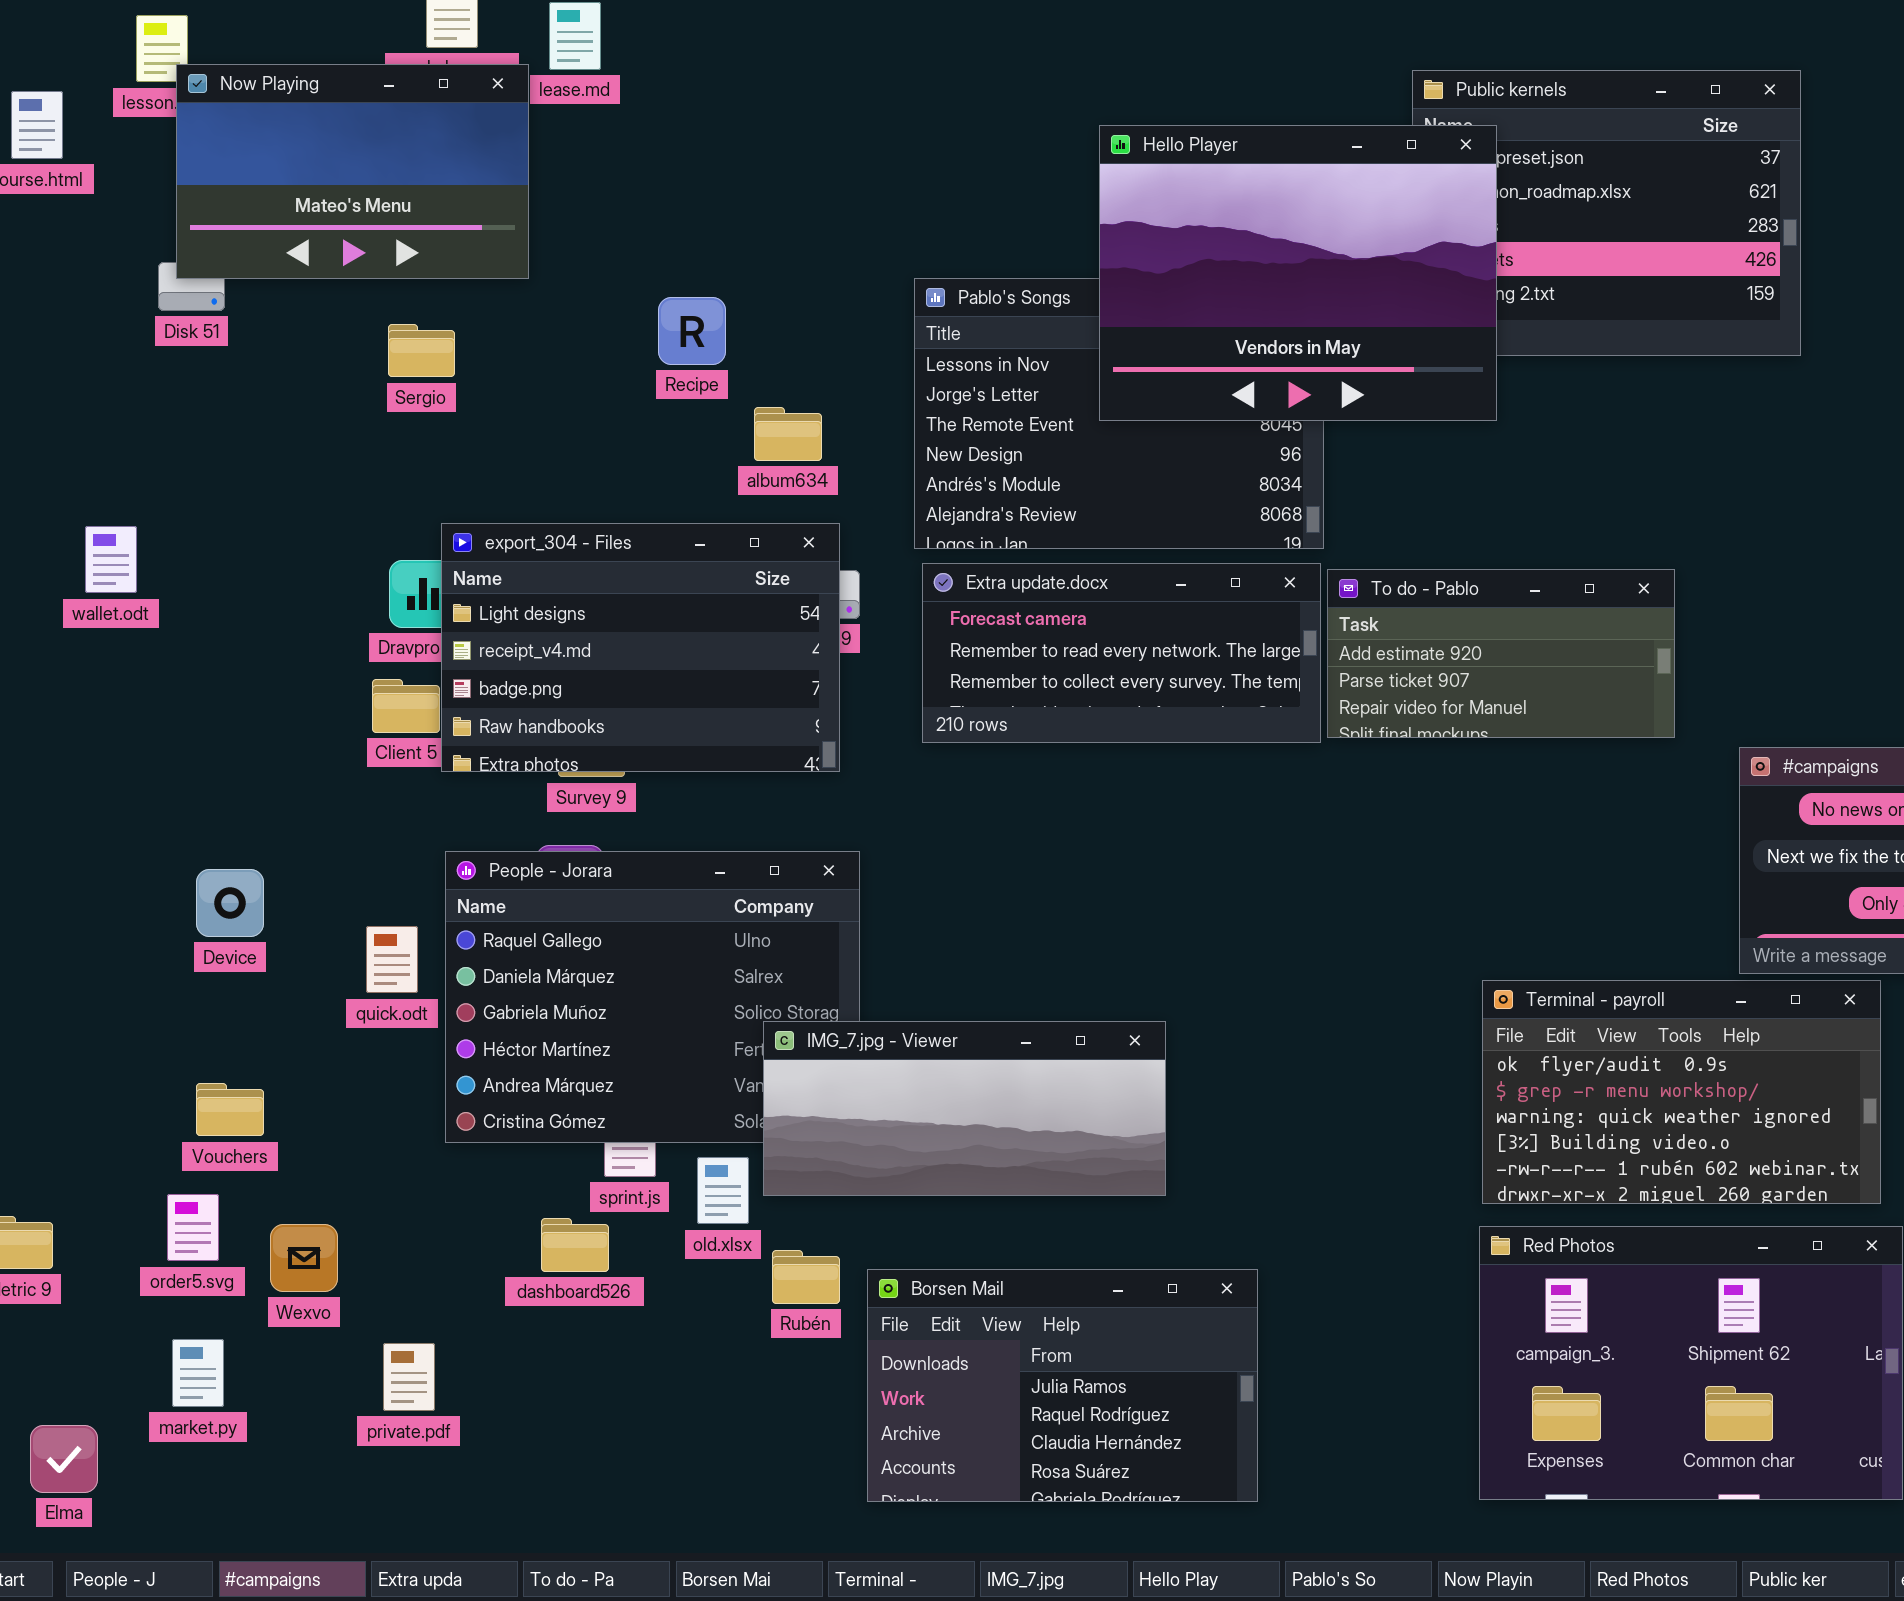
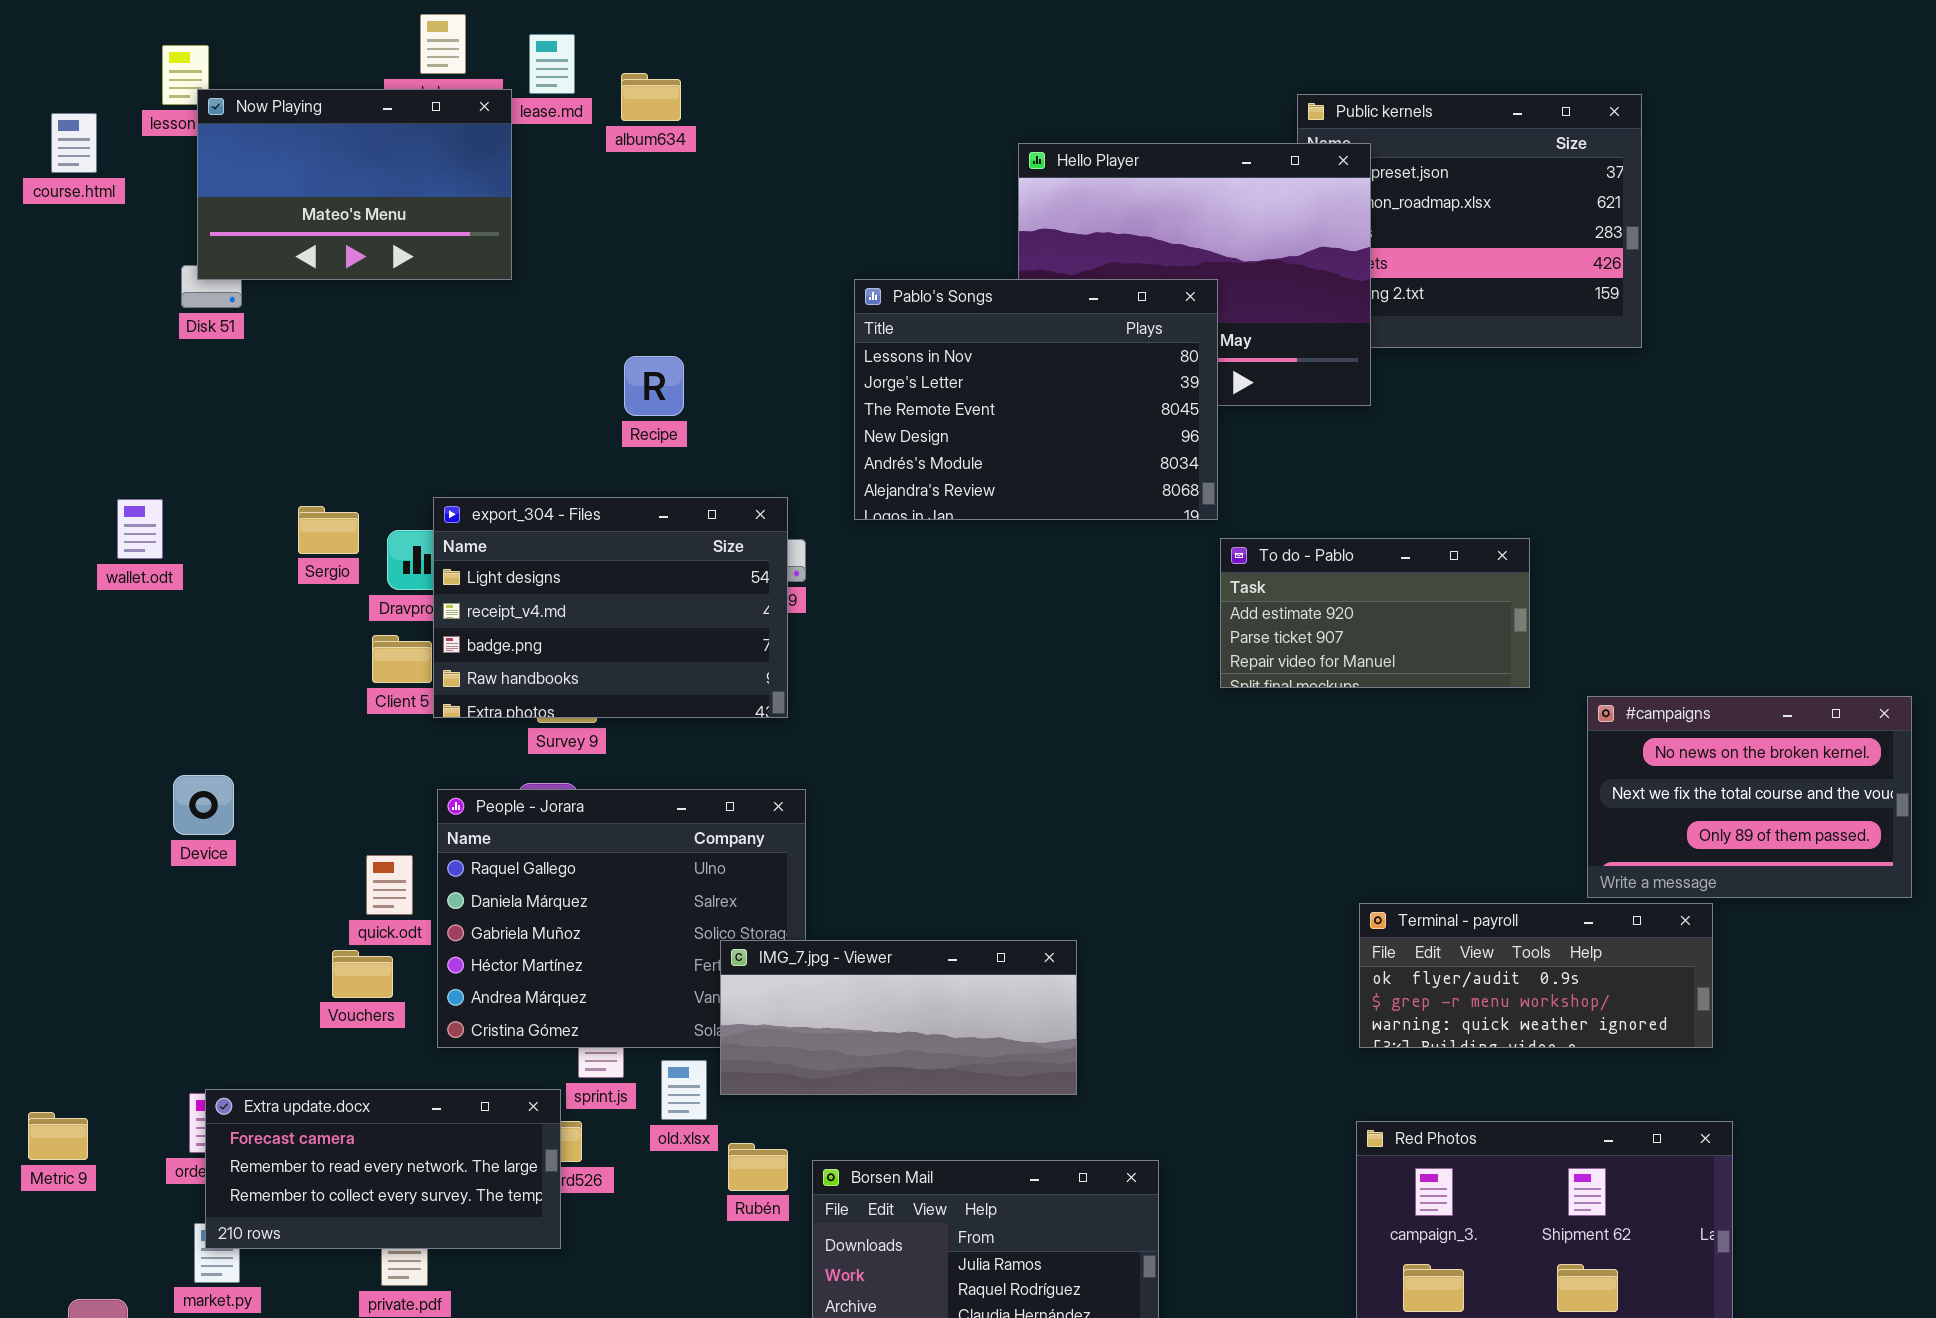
Pablo's Songs: [914,278,1324,549] -> [854,279,1218,520], raised
Recipe: [658,297,726,365] -> [624,356,684,416], moved
Sergio: [388,324,455,377] -> [298,506,359,554], moved
album634: [754,407,822,461] -> [621,73,681,121], moved
Extra update.docx: [922,563,1321,743] -> [205,1089,561,1249], moved
Device: [196,869,264,937] -> [173,775,234,835], moved
Terminal - payroll: [1482,980,1881,1204] -> [1359,903,1713,1048], resized
Vouchers: [196,1083,264,1136] -> [332,950,393,998], moved

